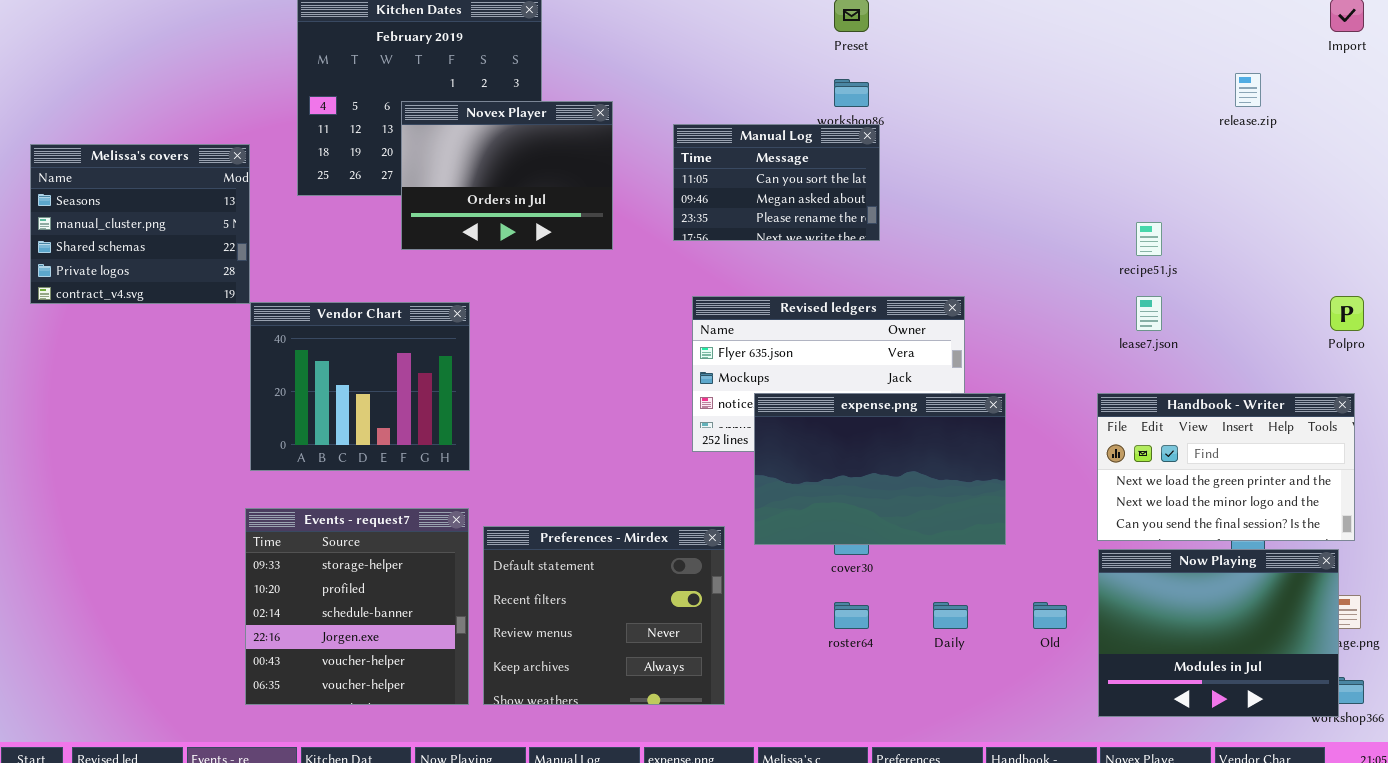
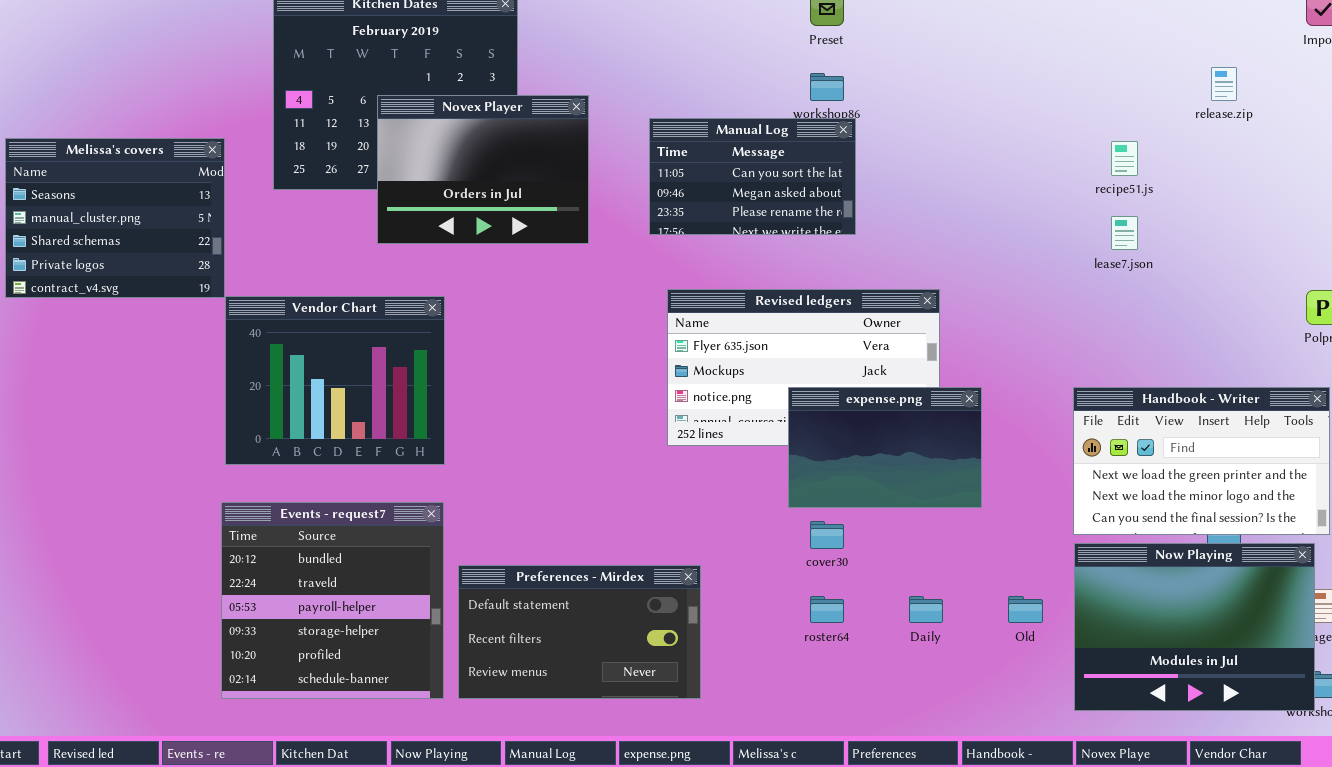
recipe51.js: [1136,222,1162,256] -> [1111,141,1138,176], moved
lease7.json: [1136,296,1162,331] -> [1111,216,1138,250], moved
expense.png: [754,393,1006,545] -> [788,387,982,508], resized
Events - request7: [245,508,469,705] -> [221,502,444,699], scrolled up 3 rows
Preferences - Mirdex: [483,526,725,705] -> [458,565,701,699], resized

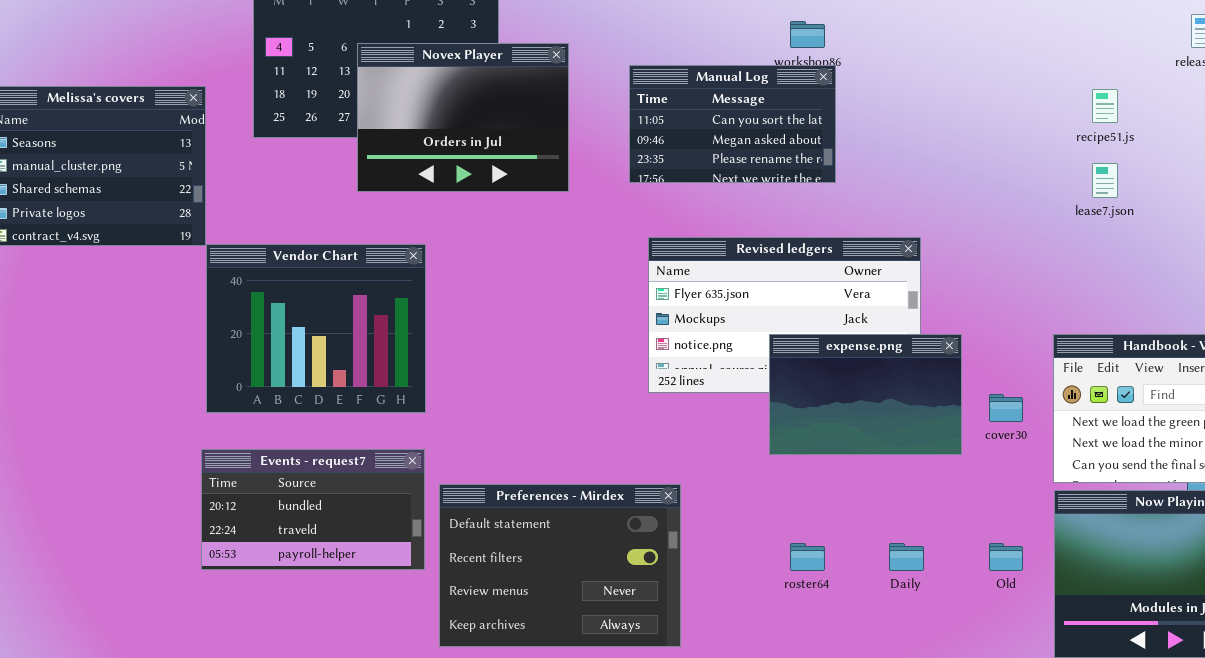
Events - request7: [221,502,444,699] -> [201,449,425,570], resized
cover30: [810,521,844,549] -> [989,394,1023,422], moved
Preferences - Mirdex: [458,565,701,699] -> [439,484,681,647], resized

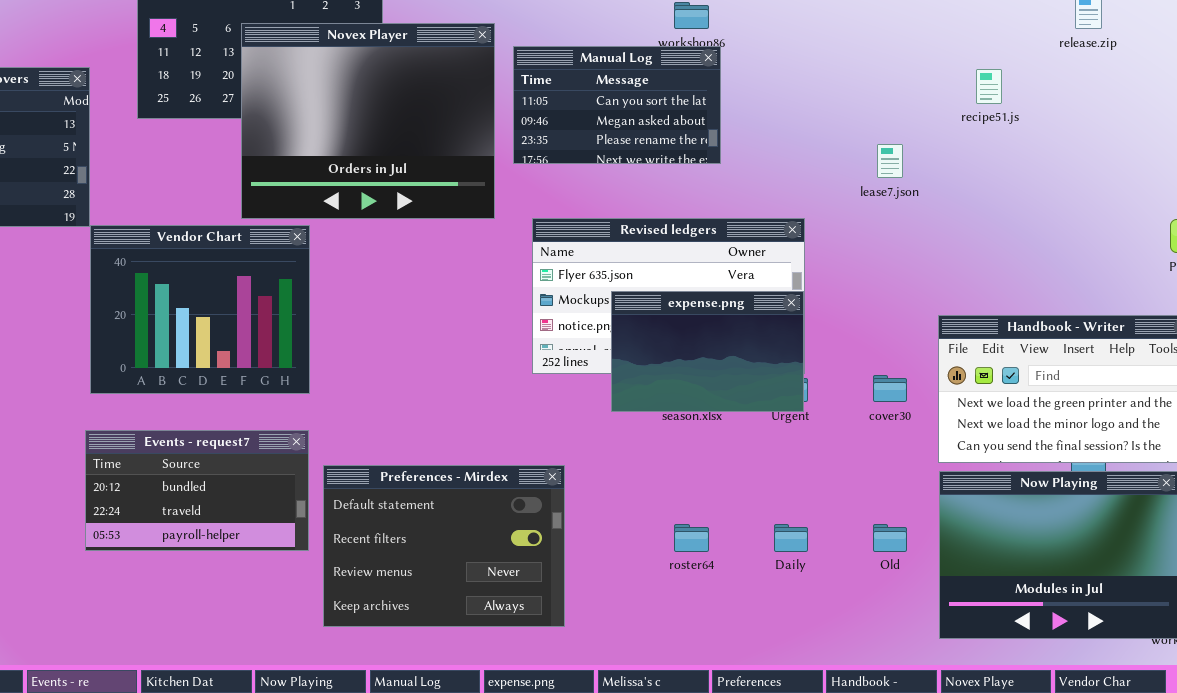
Novex Player: [357,43,569,192] -> [241,23,495,219], resized
lease7.json: [1092,163,1118,198] -> [877,144,903,178], moved
expense.png: [769,334,962,455] -> [611,291,804,412], moved

